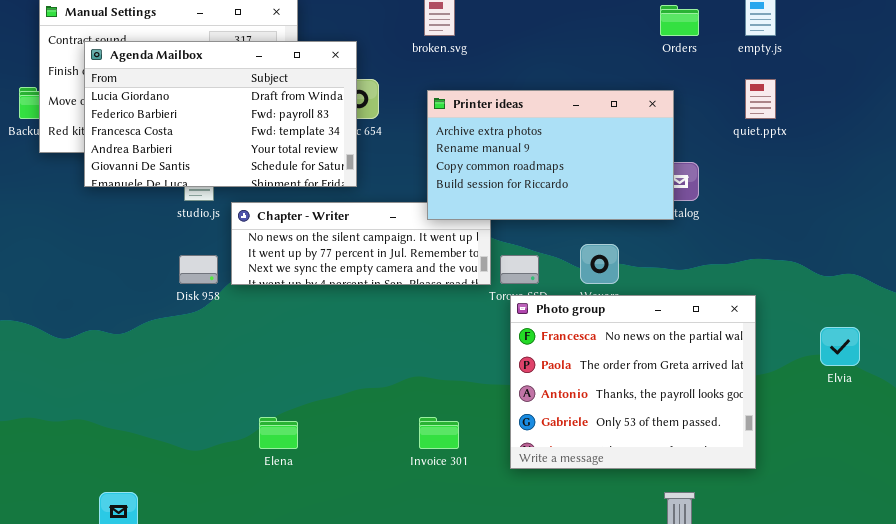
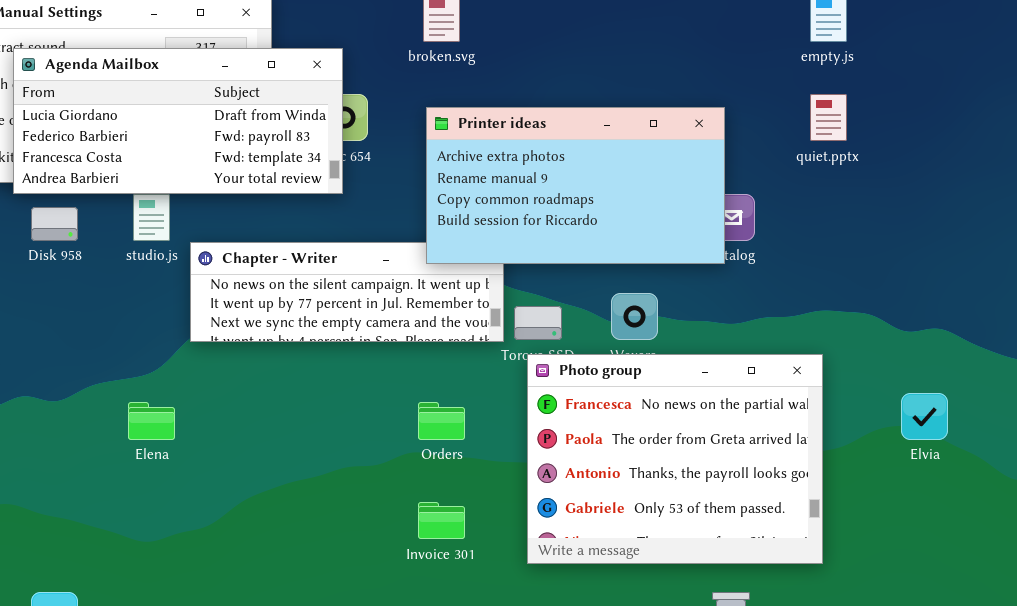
Orders: [660,5,699,36] -> [418,402,465,440], moved
Agenda Mailbox: [84,41,357,187] -> [13,48,343,194], resized
Disk 958: [179,255,218,284] -> [31,207,78,241], moved
Elena: [259,417,298,449] -> [128,402,175,440], moved

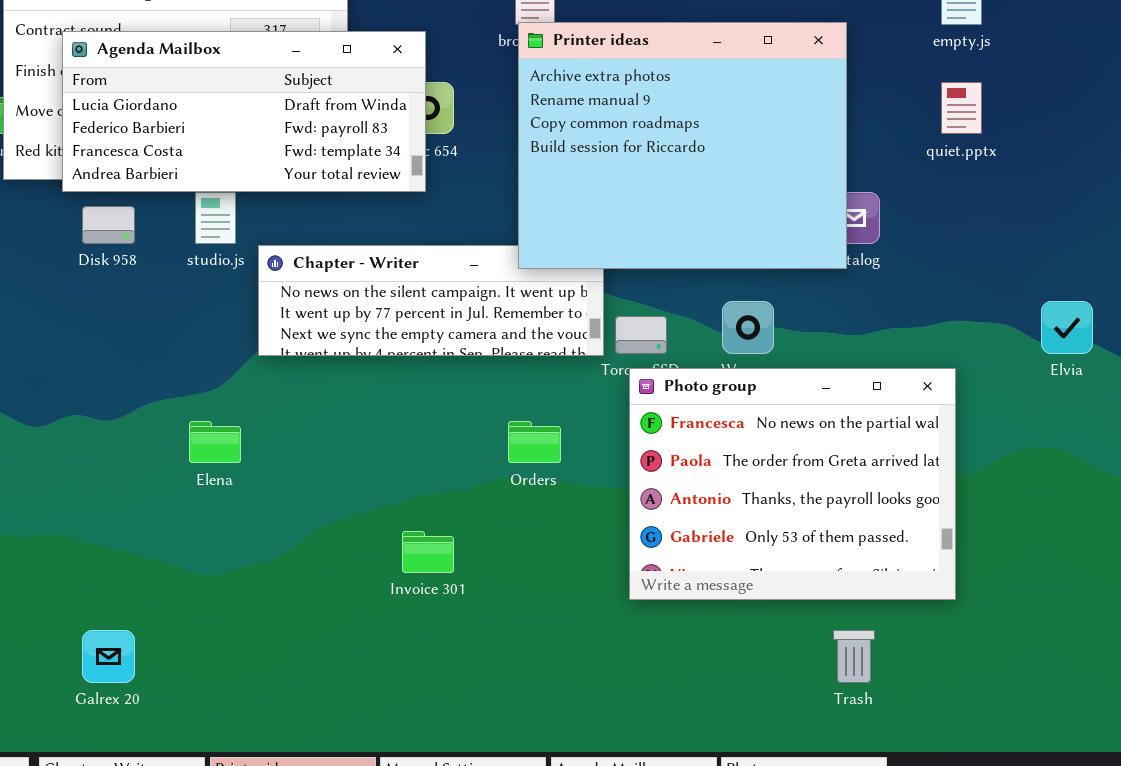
Printer ideas: [426,107,725,264] -> [518,22,847,269], resized
Elvia: [901,393,948,440] -> [1041,301,1093,354], moved
Invoice 301: [418,502,465,539] -> [402,531,454,573], moved

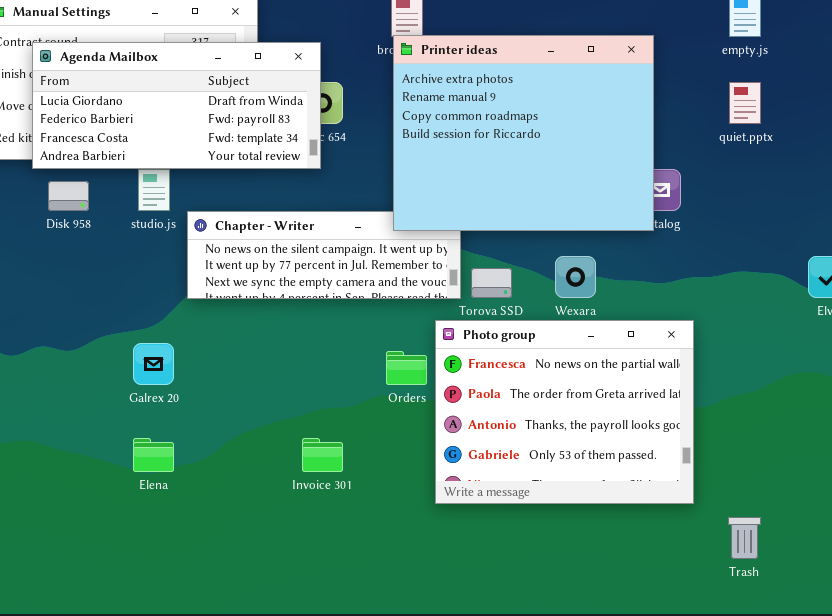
Photo group: [629,368,956,600] -> [435,320,694,504], moved
Elena: [189,421,241,463] -> [133,438,174,472], moved
Galrex 20: [82,630,135,683] -> [133,343,174,385], moved
Trash: [833,630,875,683] -> [728,517,761,559], moved

